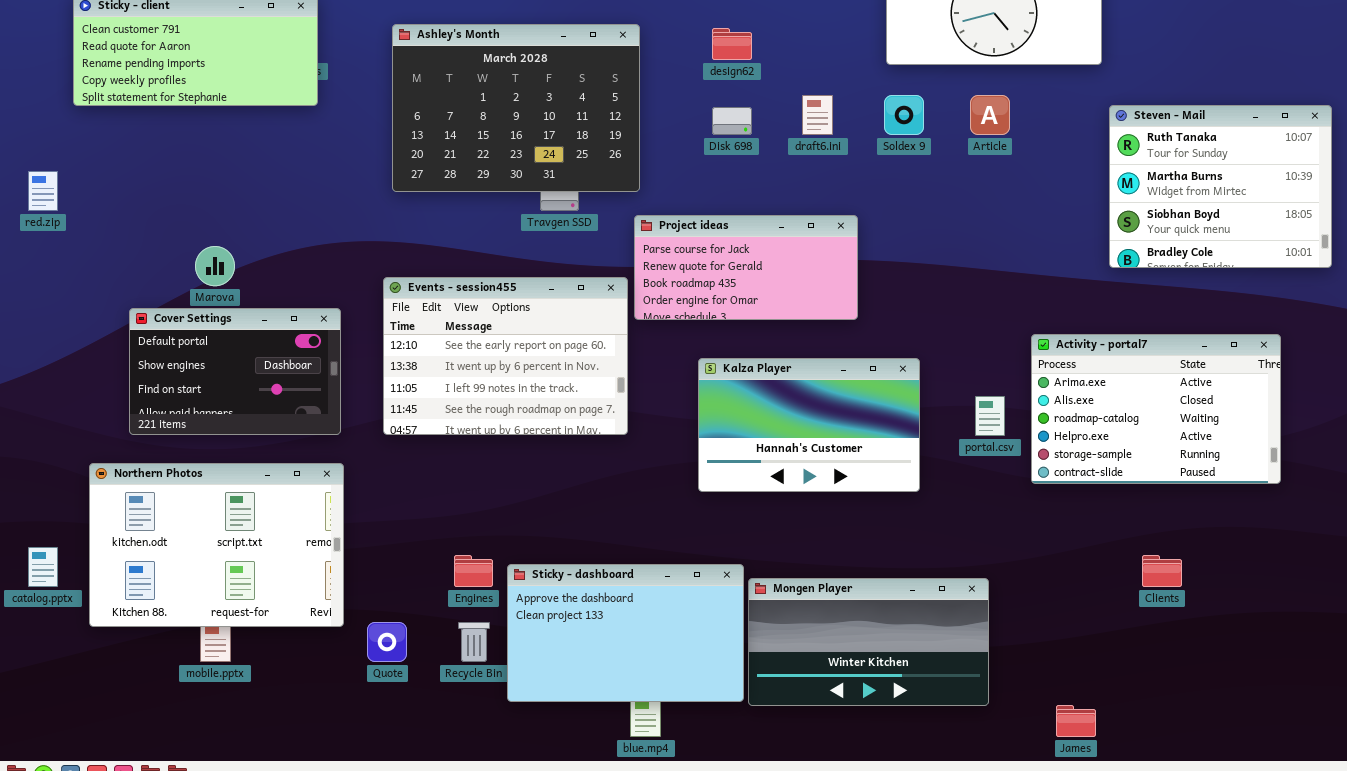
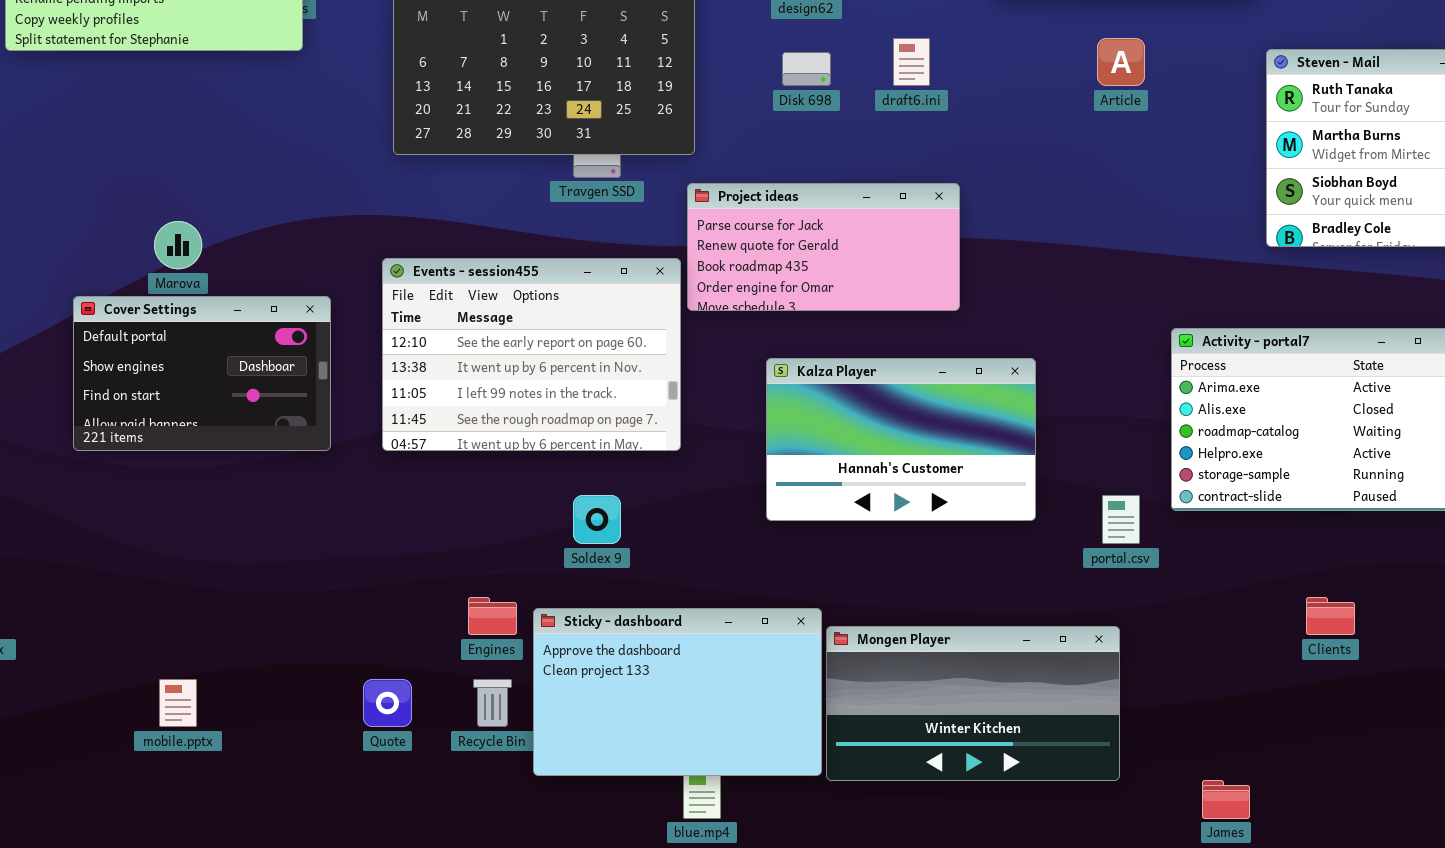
Soldex 9: [884,95,924,135] -> [573,495,621,544], moved
portal.csv: [975,396,1005,436] -> [1102,495,1140,544], moved
Northern Photos: [89,463,344,627] -> none, closed

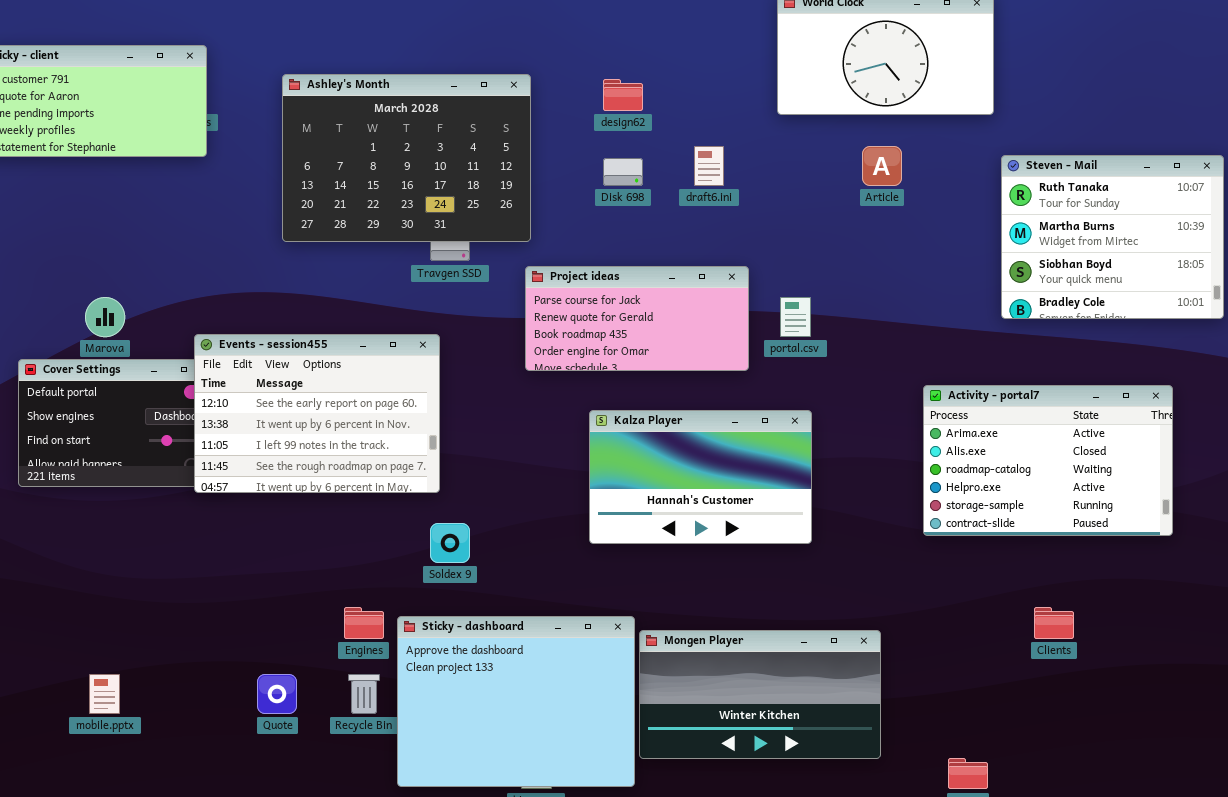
Events - session455: [382,258,681,451] -> [194,334,440,493], moved
portal.csv: [1102,495,1140,544] -> [780,297,811,337], moved
Sticky - dashboard: [533,608,822,776] -> [397,616,635,787], resized

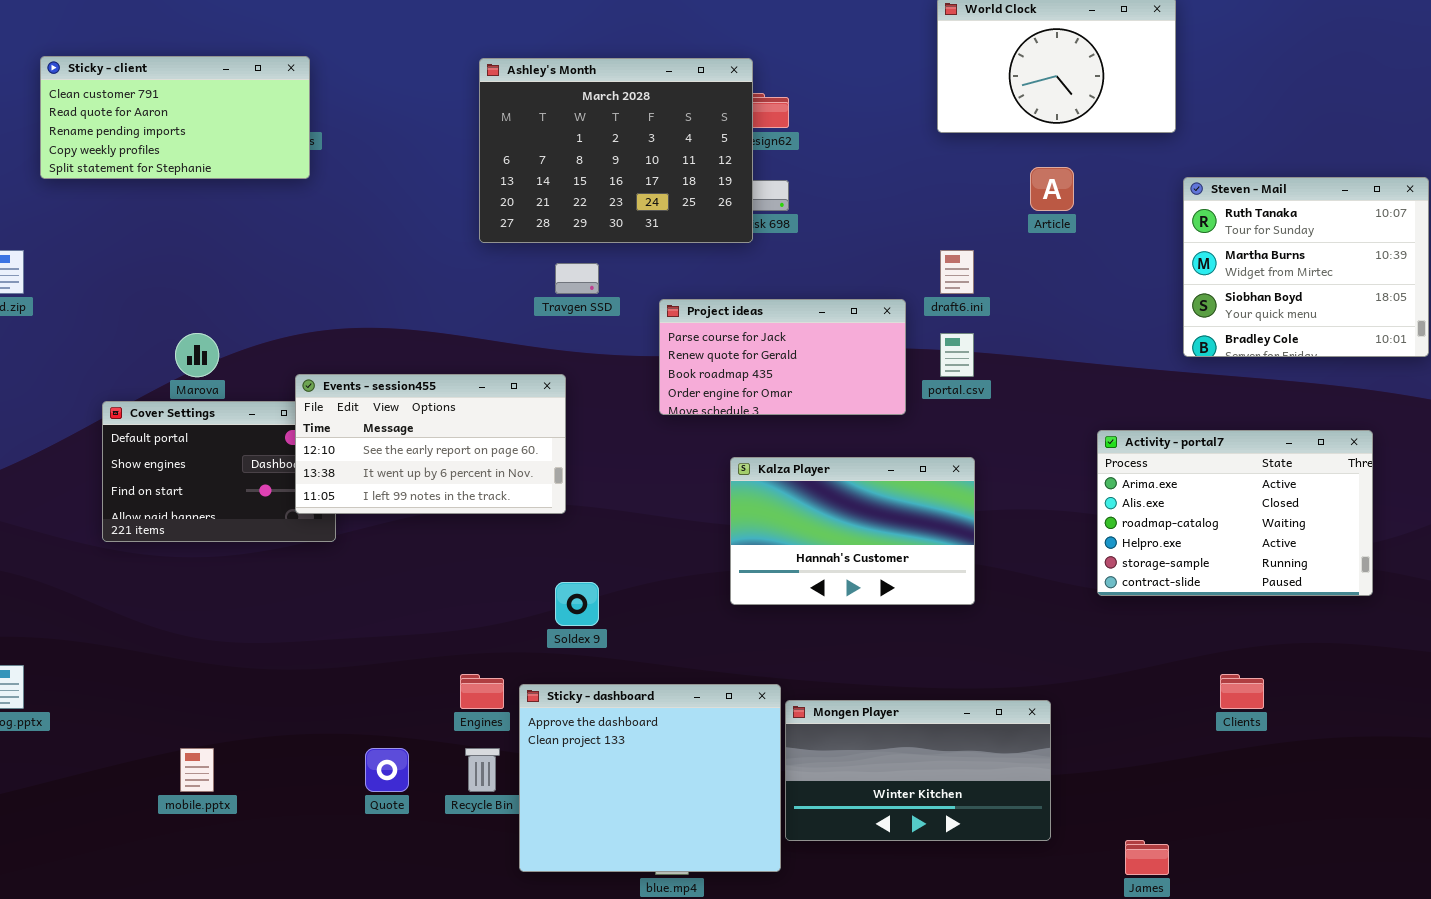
Ashley's Month: [282,74,531,242] -> [479,58,753,243], moved
draft6.ini: [694,146,724,186] -> [940,250,974,294], moved
Events - session455: [194,334,440,493] -> [295,374,566,514], resized

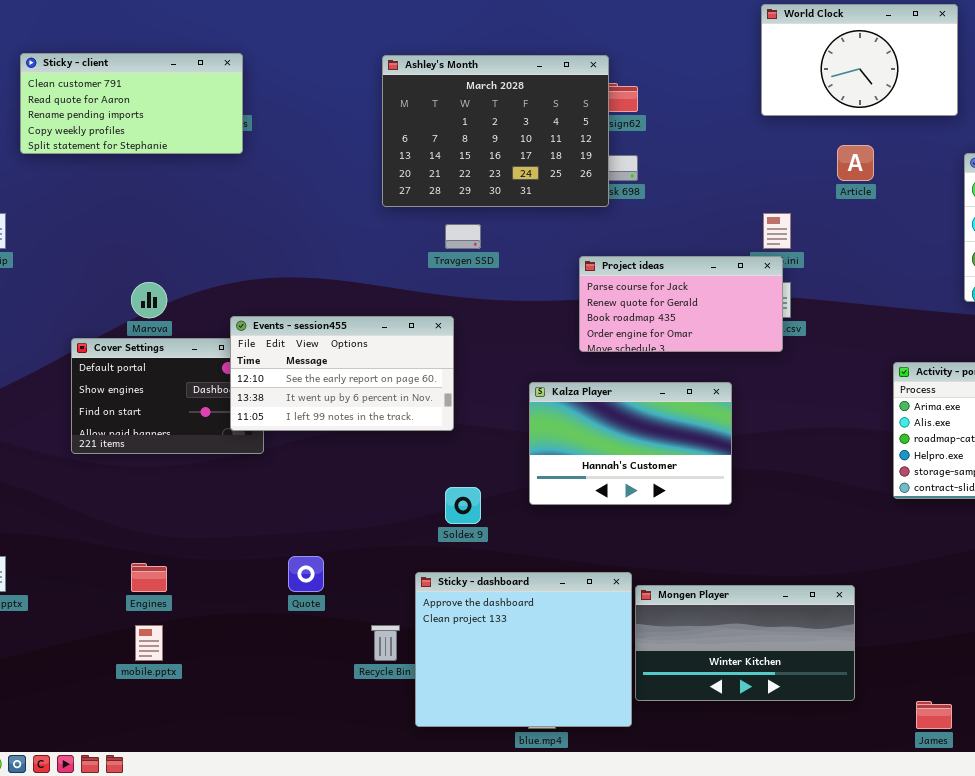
Project ideas: [659,299,906,415] -> [579,256,783,352], moved
Kalza Player: [730,457,975,605] -> [529,382,732,505], moved
Engines: [460,674,504,709] -> [131,563,167,592], moved
Quote: [365,748,409,792] -> [288,556,324,592], moved

